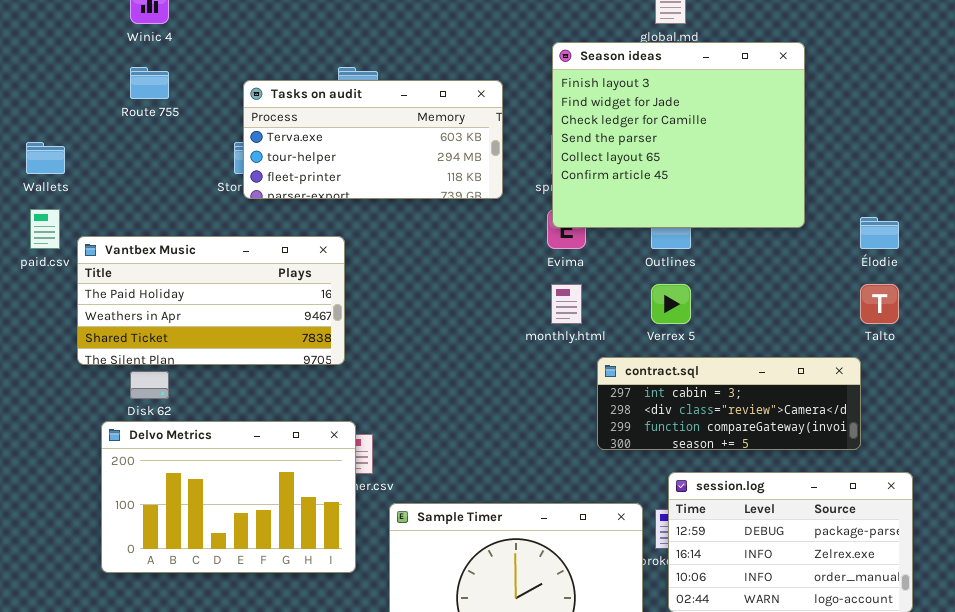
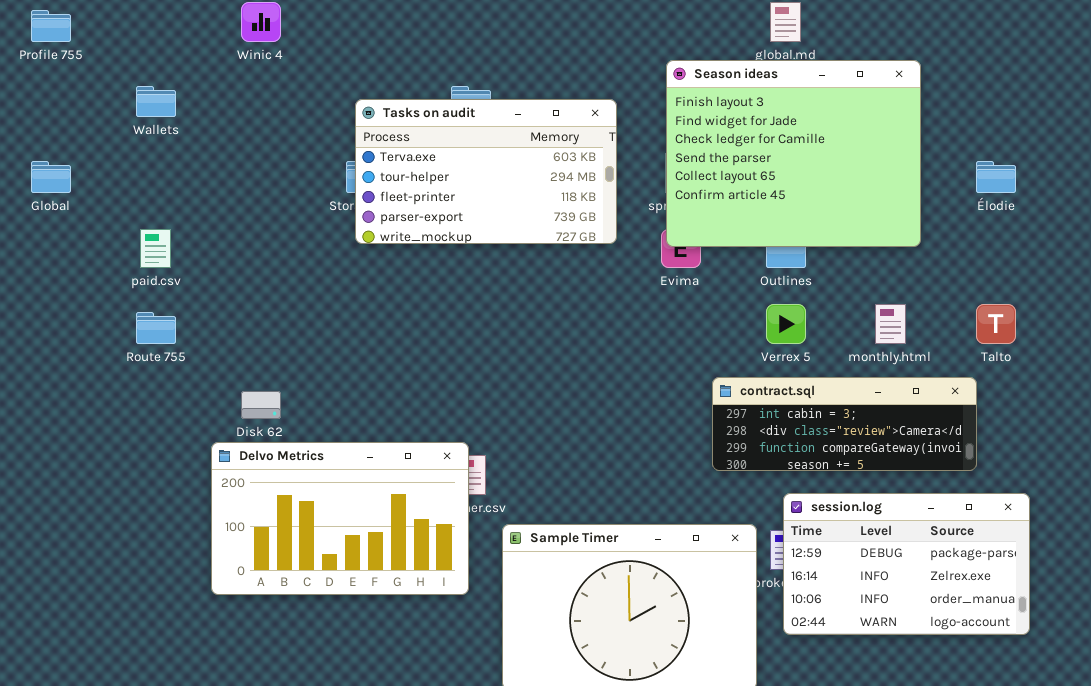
Route 755: [130,67,169,99] -> [136,312,176,344], moved
Tasks on audit: [243,80,503,199] -> [355,99,617,244], resized
Wallets: [26,142,65,174] -> [136,86,176,117], moved
Élodie: [860,217,899,249] -> [976,161,1016,193], moved
Vantbex Music: [77,236,345,365] -> none, closed
monthly.html: [551,284,582,324] -> [875,304,906,344], moved

